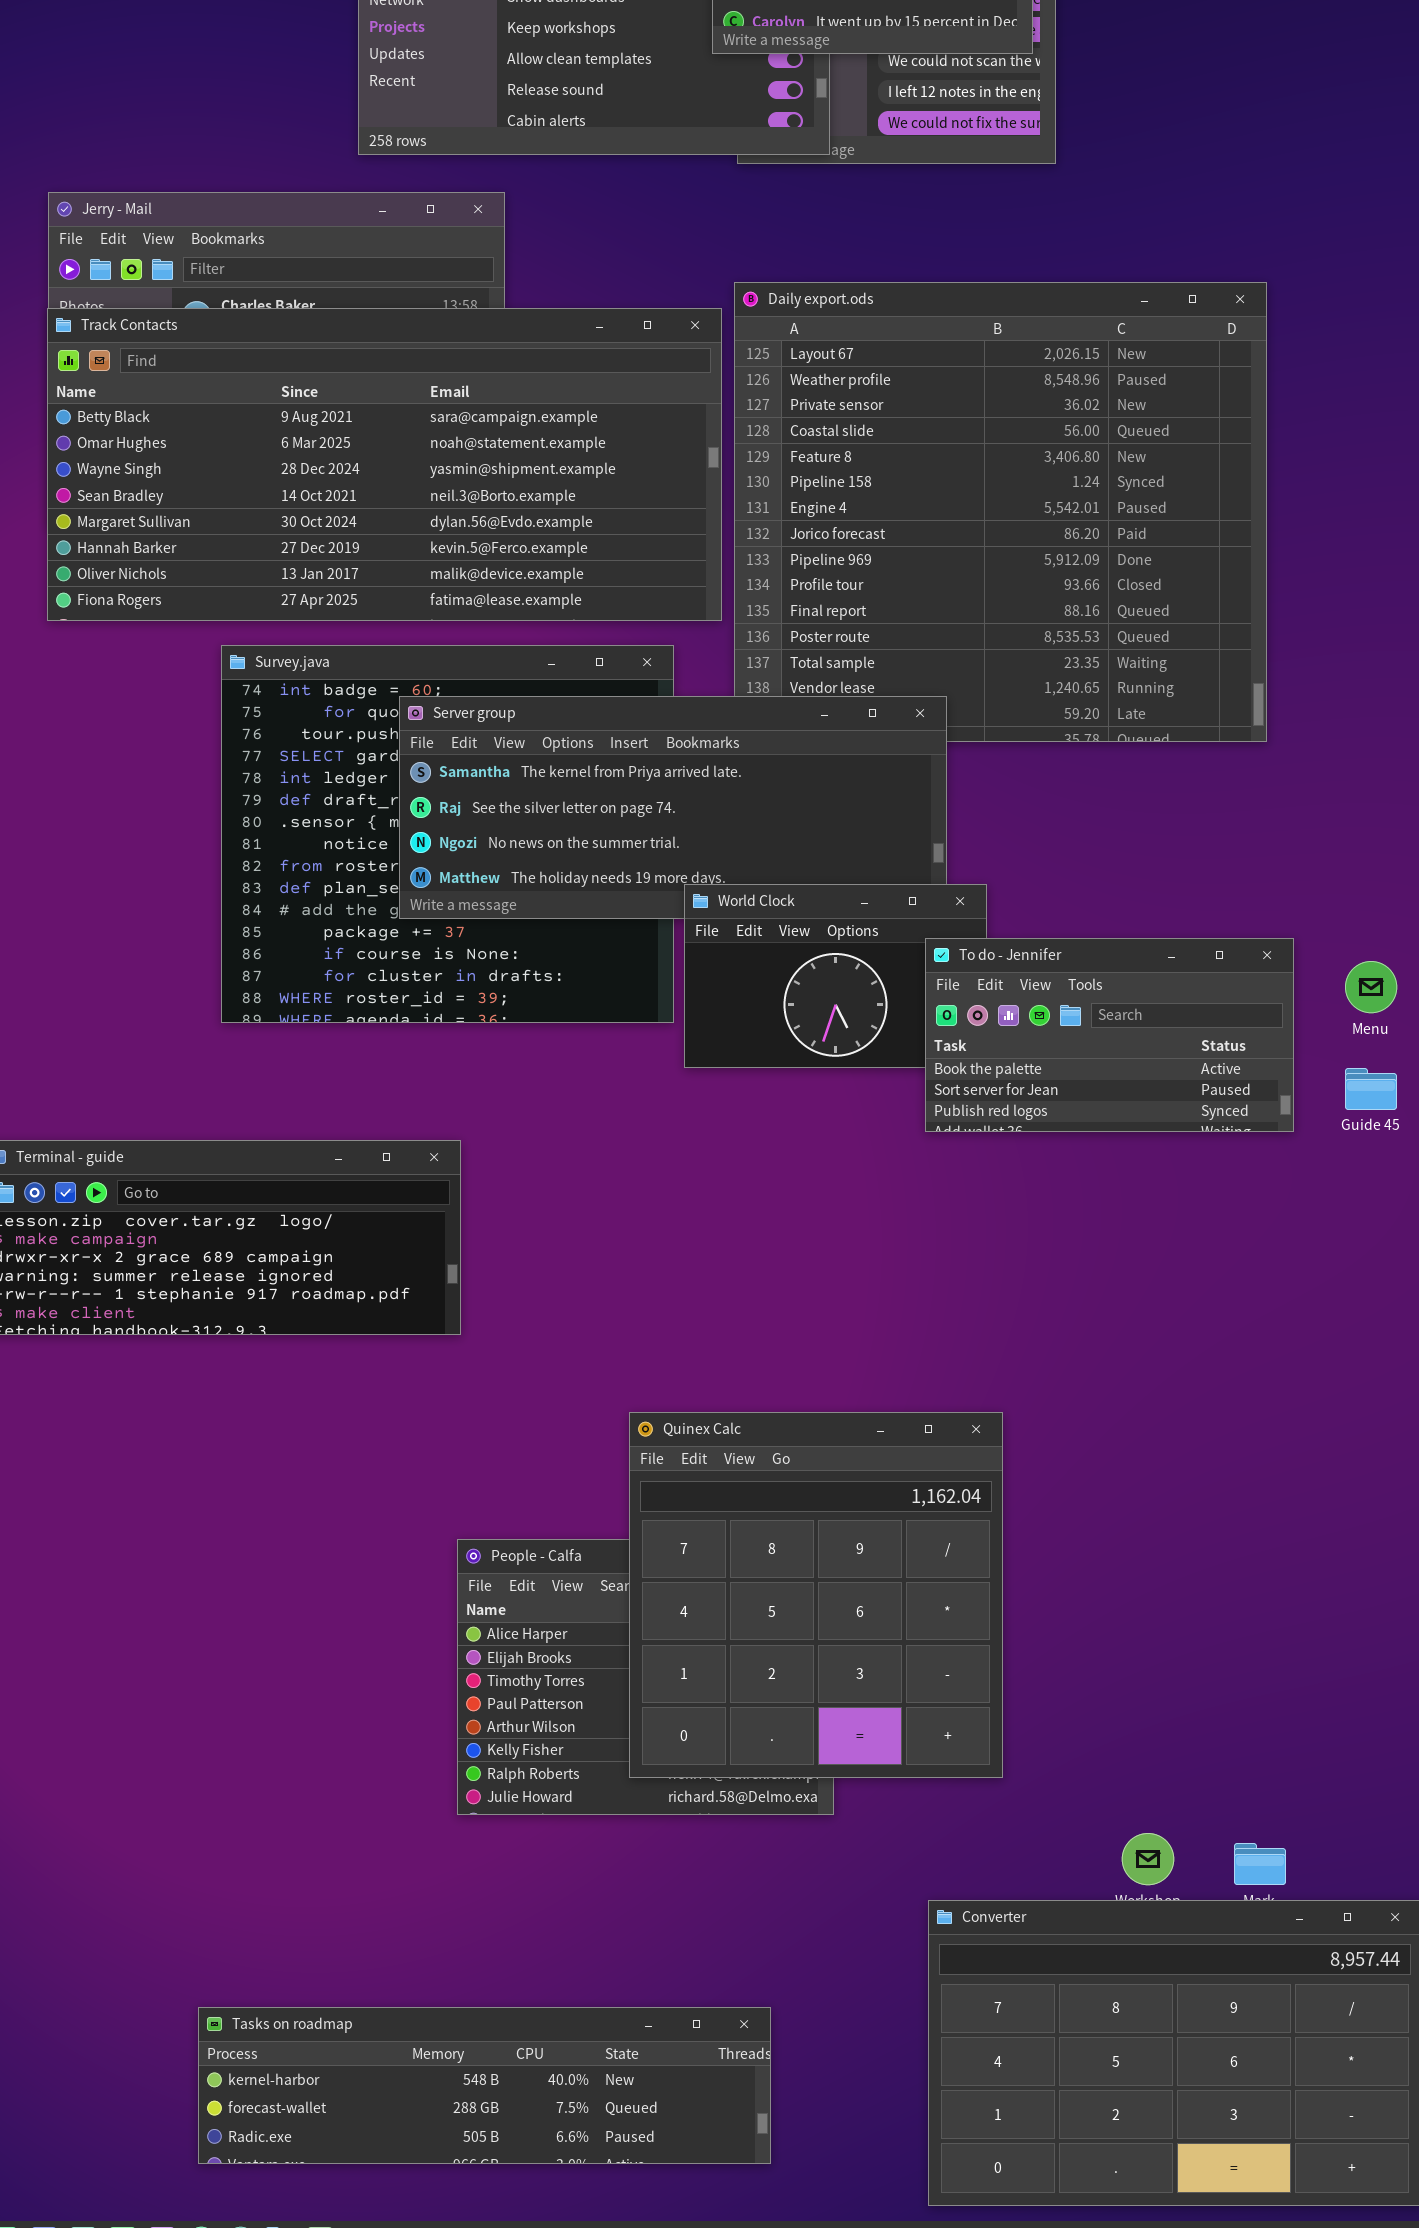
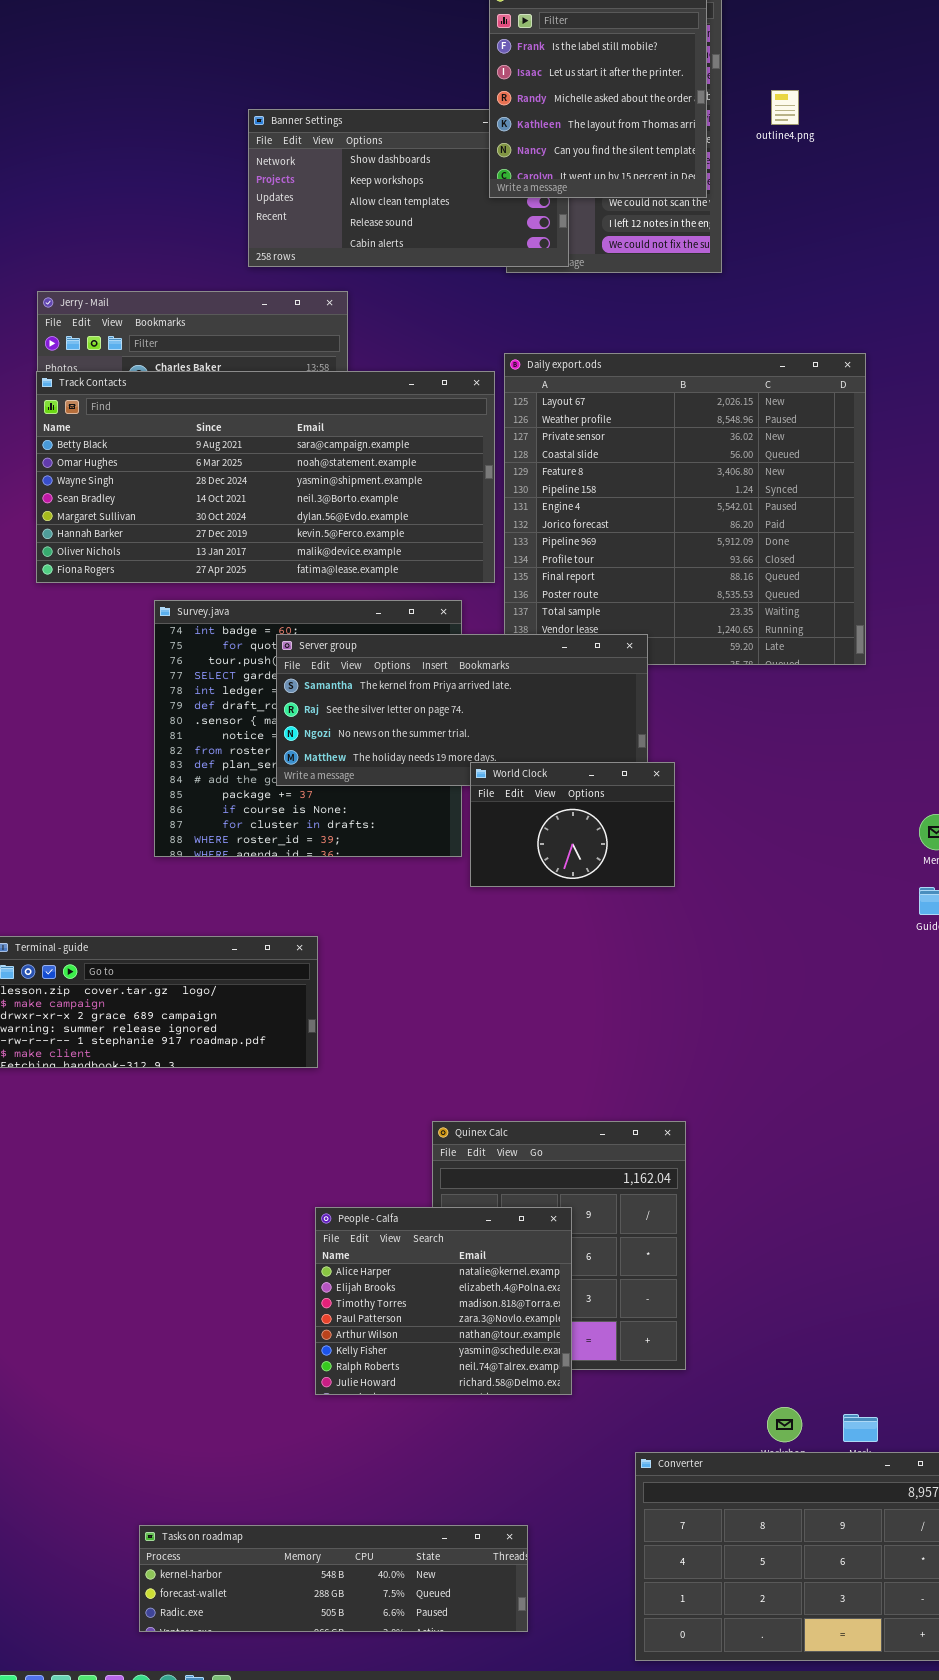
To do - Jennifer: [925,938,1294,1132] -> none, closed
People - Calfa: [457,1539,834,1815] -> [315,1207,572,1395], raised

